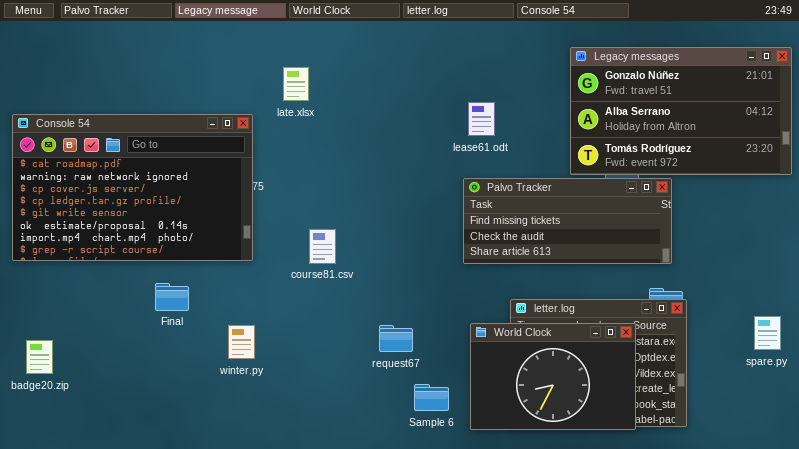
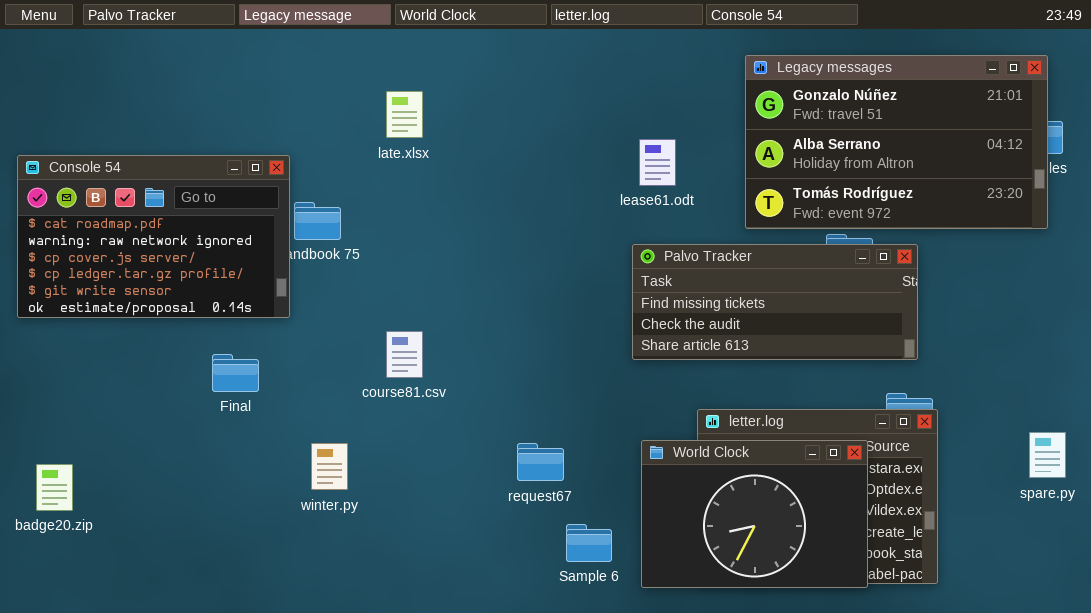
Legacy messages: [570,47,792,175] -> [745,55,1048,229], moved
Console 54: [12,114,253,261] -> [17,155,290,318], resized
course81.csv: [309,229,336,264] -> [386,331,423,378], moved
Final: [155,283,189,311] -> [212,354,259,392], moved

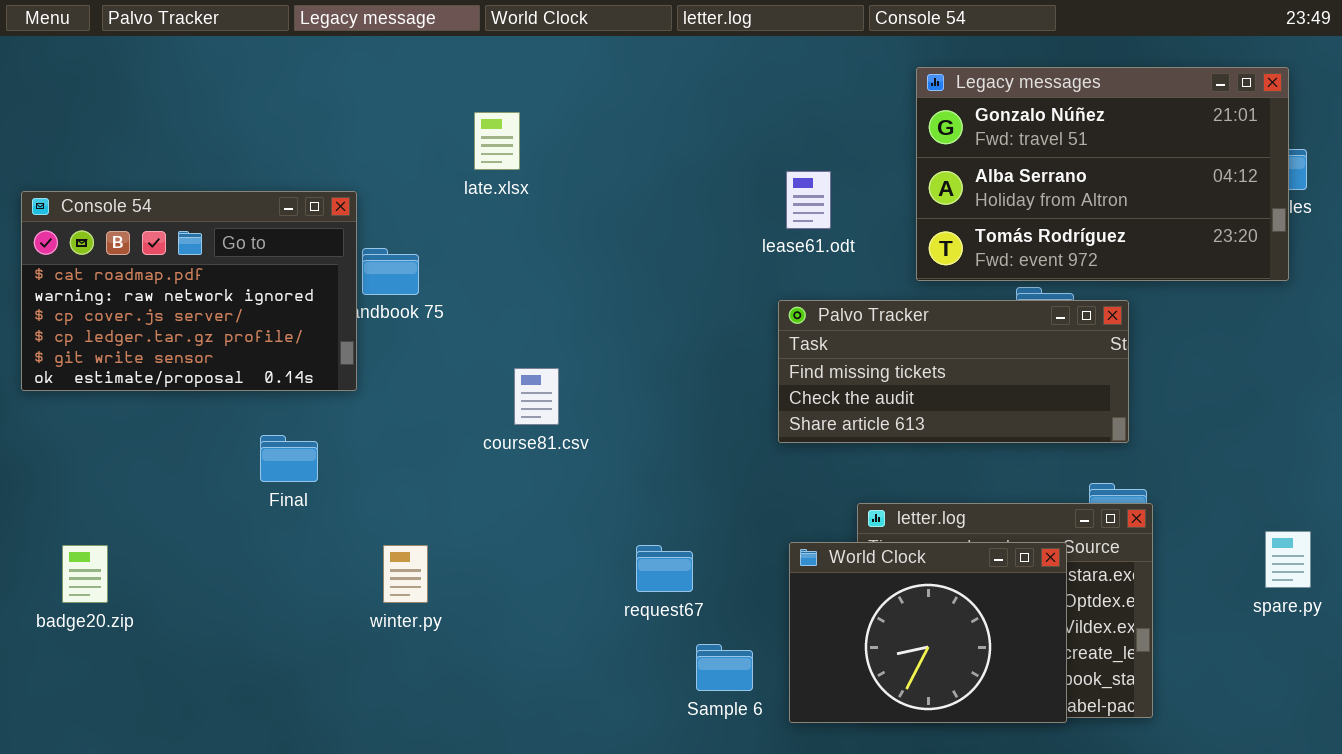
course81.csv: [386,331,423,378] -> [514,368,559,425], moved
badge20.zip: [36,464,73,511] -> [62,545,108,603], moved

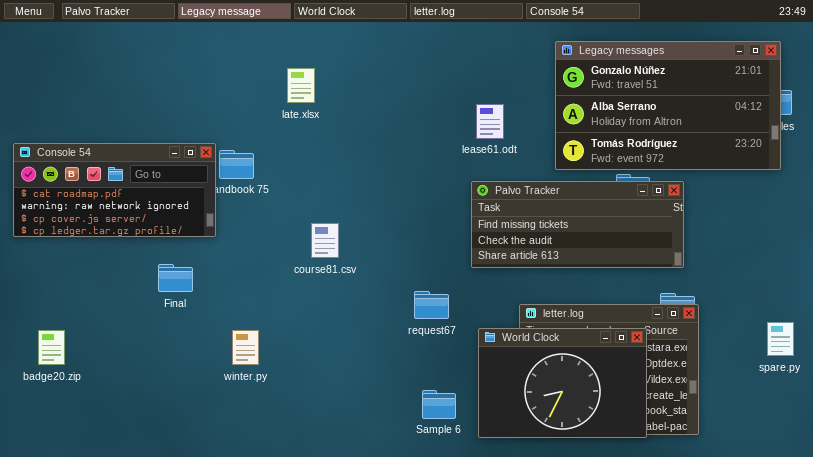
Console 54: [21,191,357,391] -> [13,143,216,237], resized
request67: [636,545,693,592] -> [414,291,449,319], moved

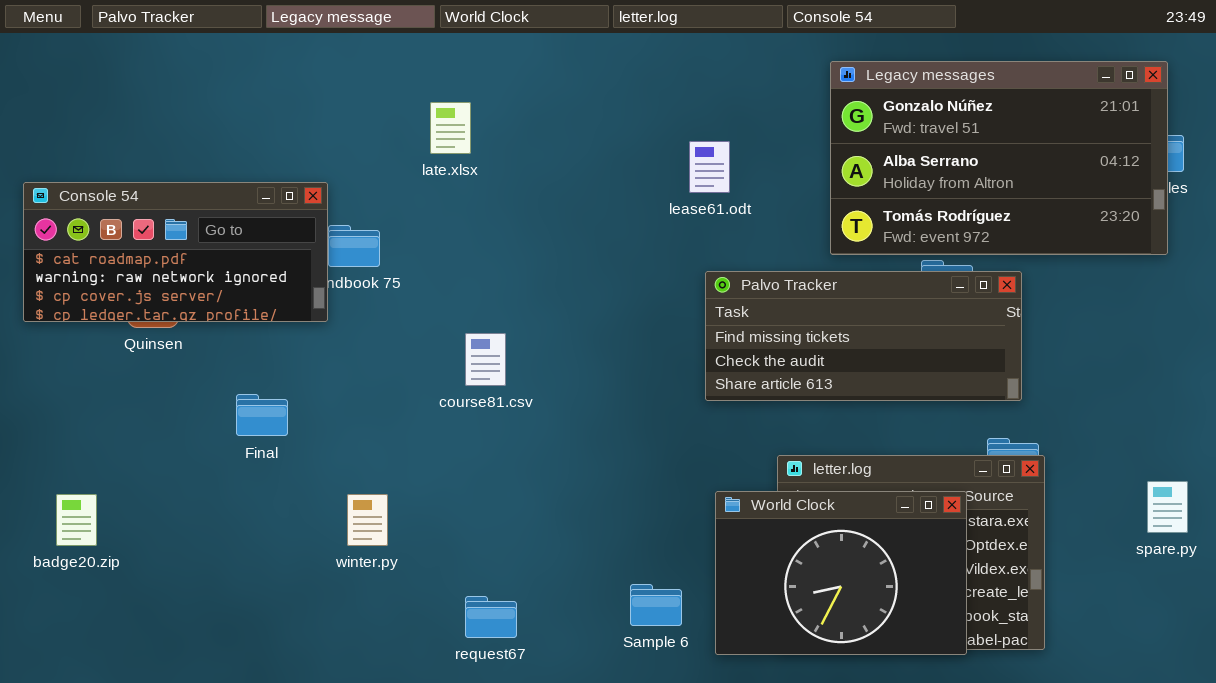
lease61.odt: [476,104,504,139] -> [689,141,730,193], moved
Console 54: [13,143,216,237] -> [23,182,328,322], moved
request67: [414,291,449,319] -> [465,596,517,638], moved

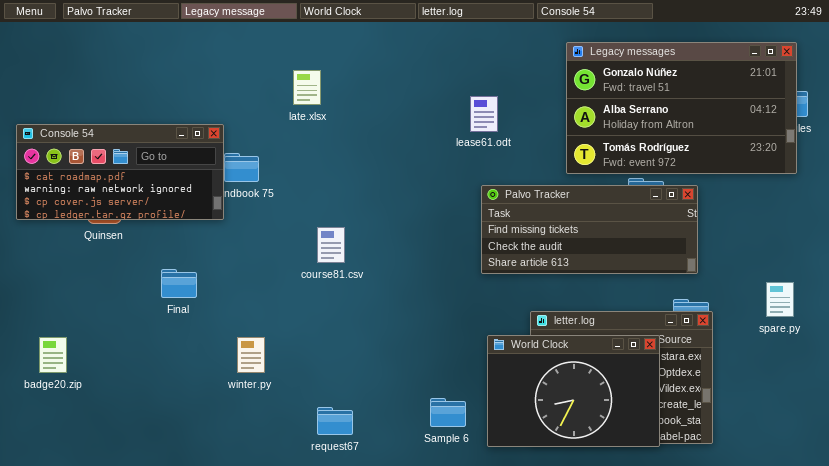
spare.py: [1147,481,1188,533] -> [766,282,794,317], moved

